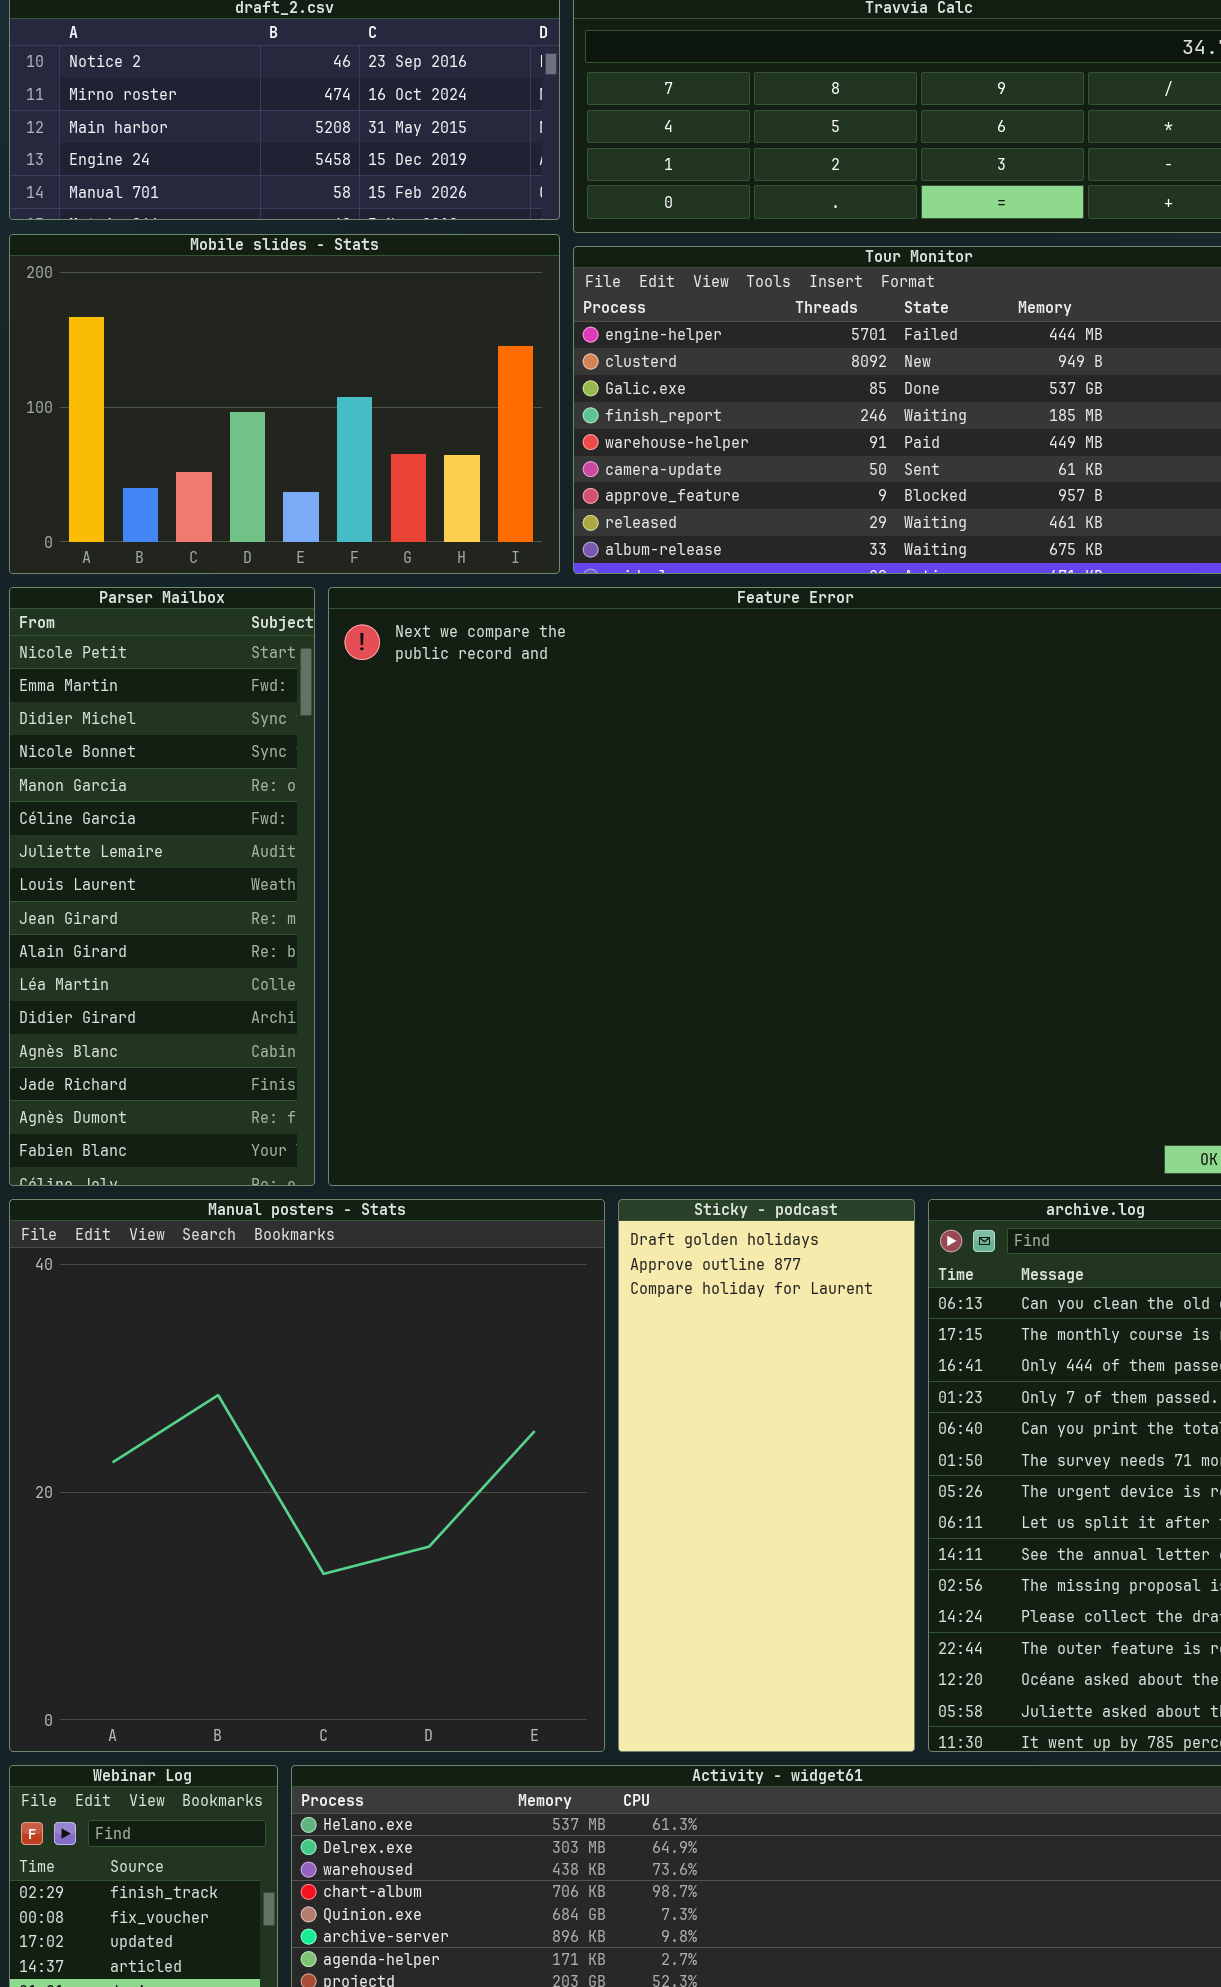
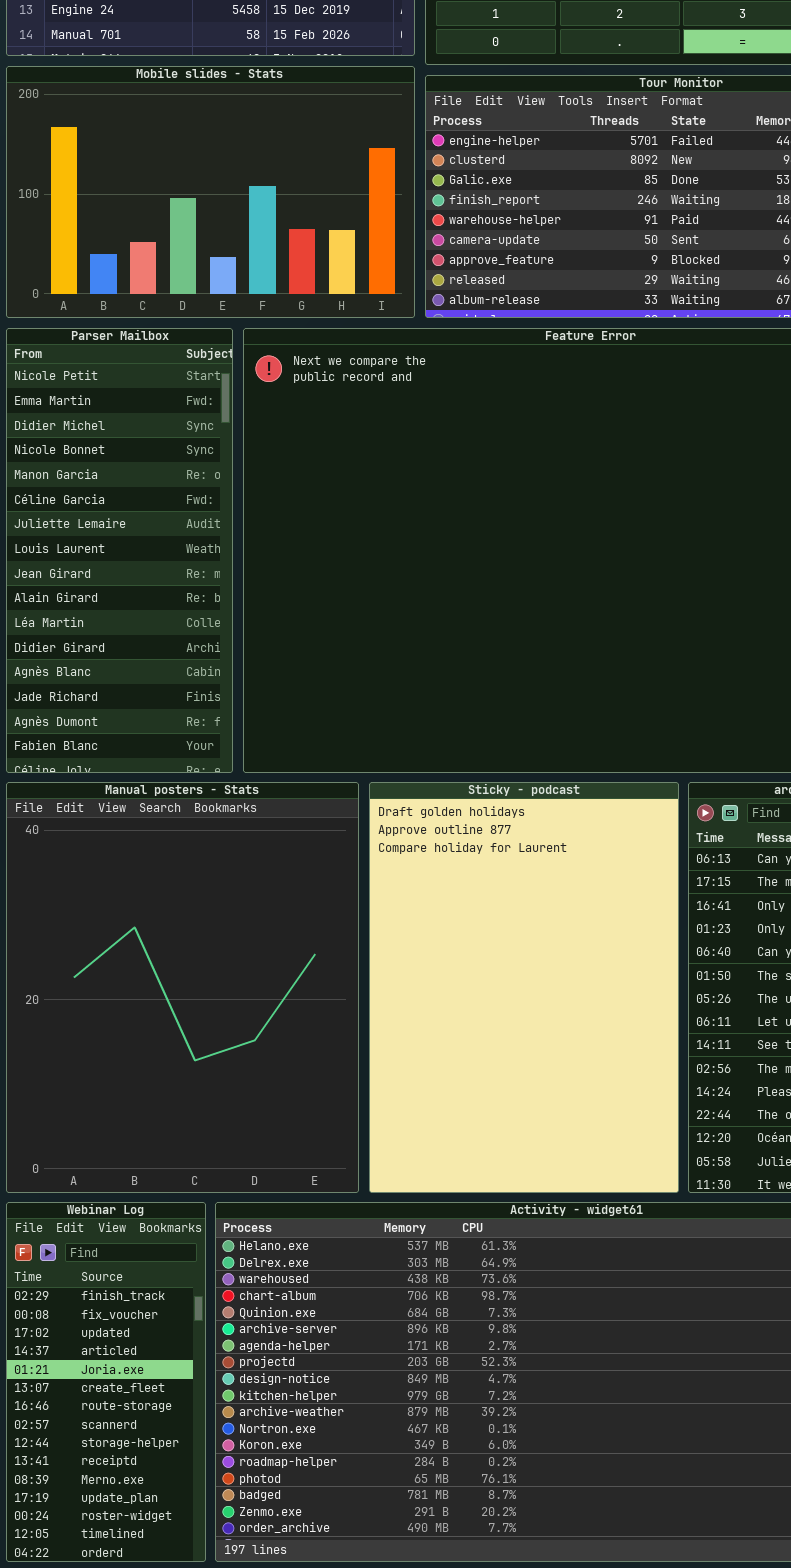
Manual posters - Stats: [9,1199,605,1752] -> [6,782,359,1193], resized
Sticky - podcast: [618,1199,915,1752] -> [369,782,679,1193], resized

